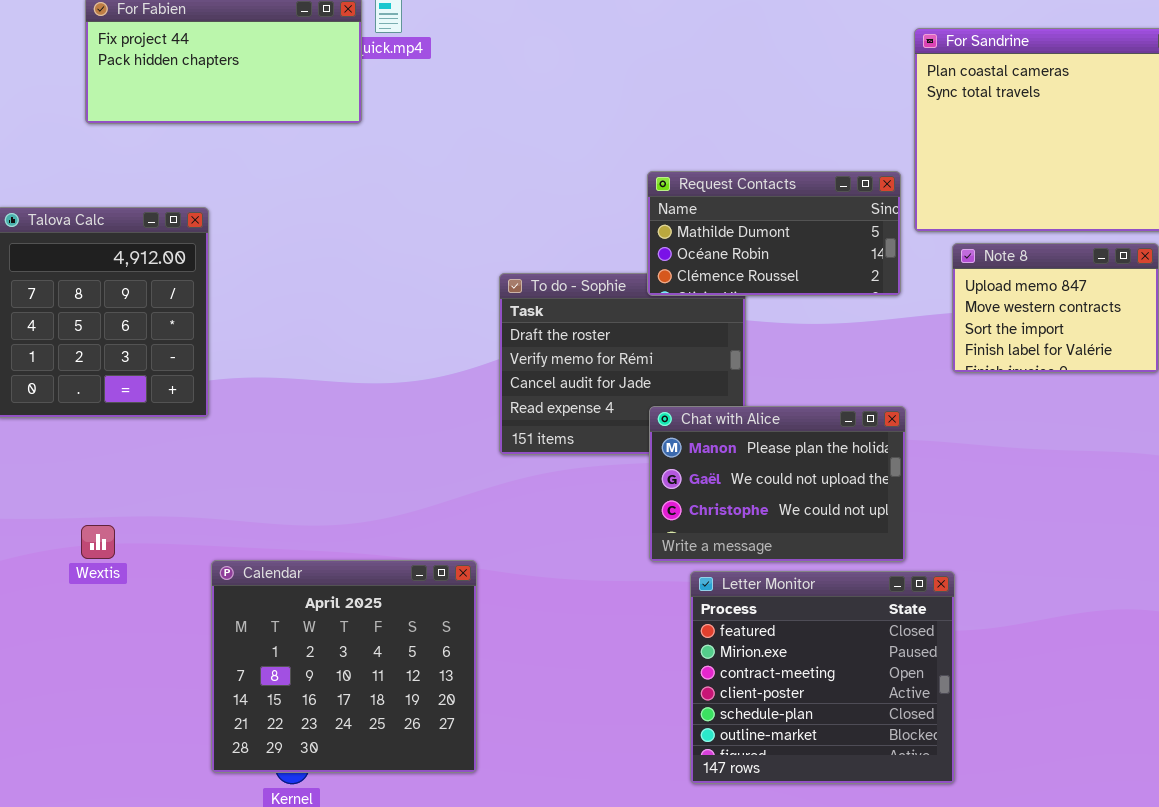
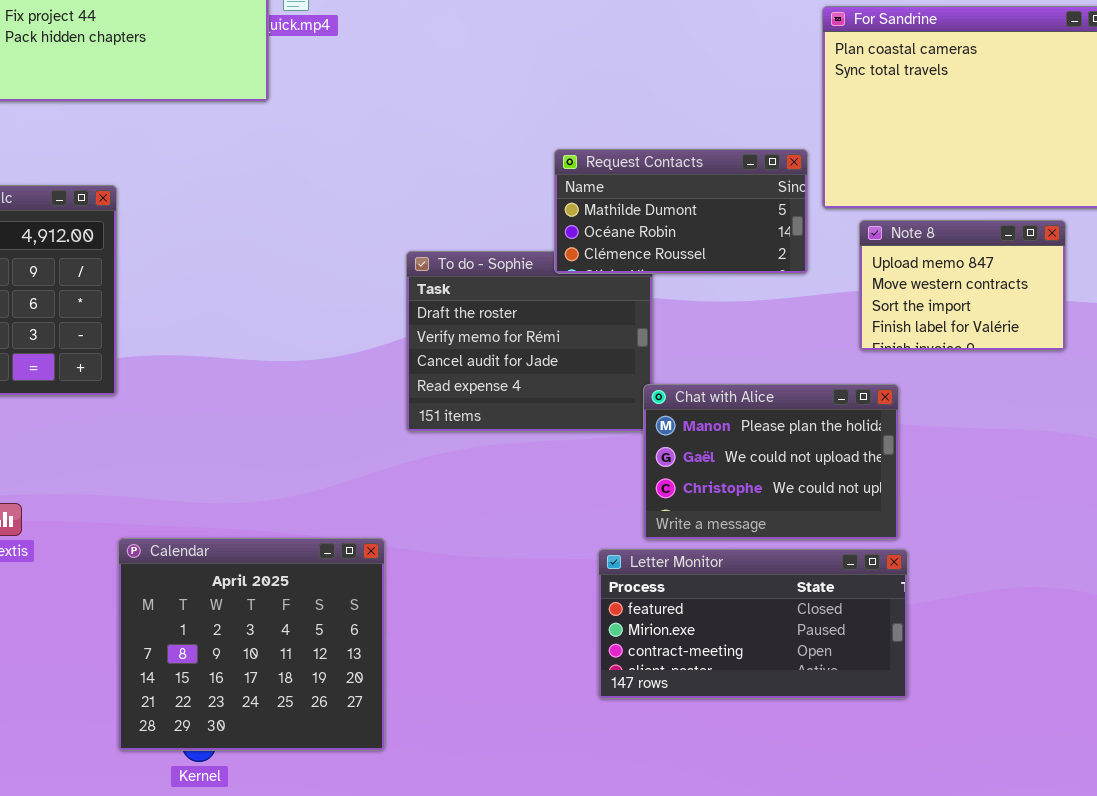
Chat with Alice: [649,406,906,562] -> [643,384,899,540], moved
Letter Monitor: [690,571,955,784] -> [598,549,908,699], resized

